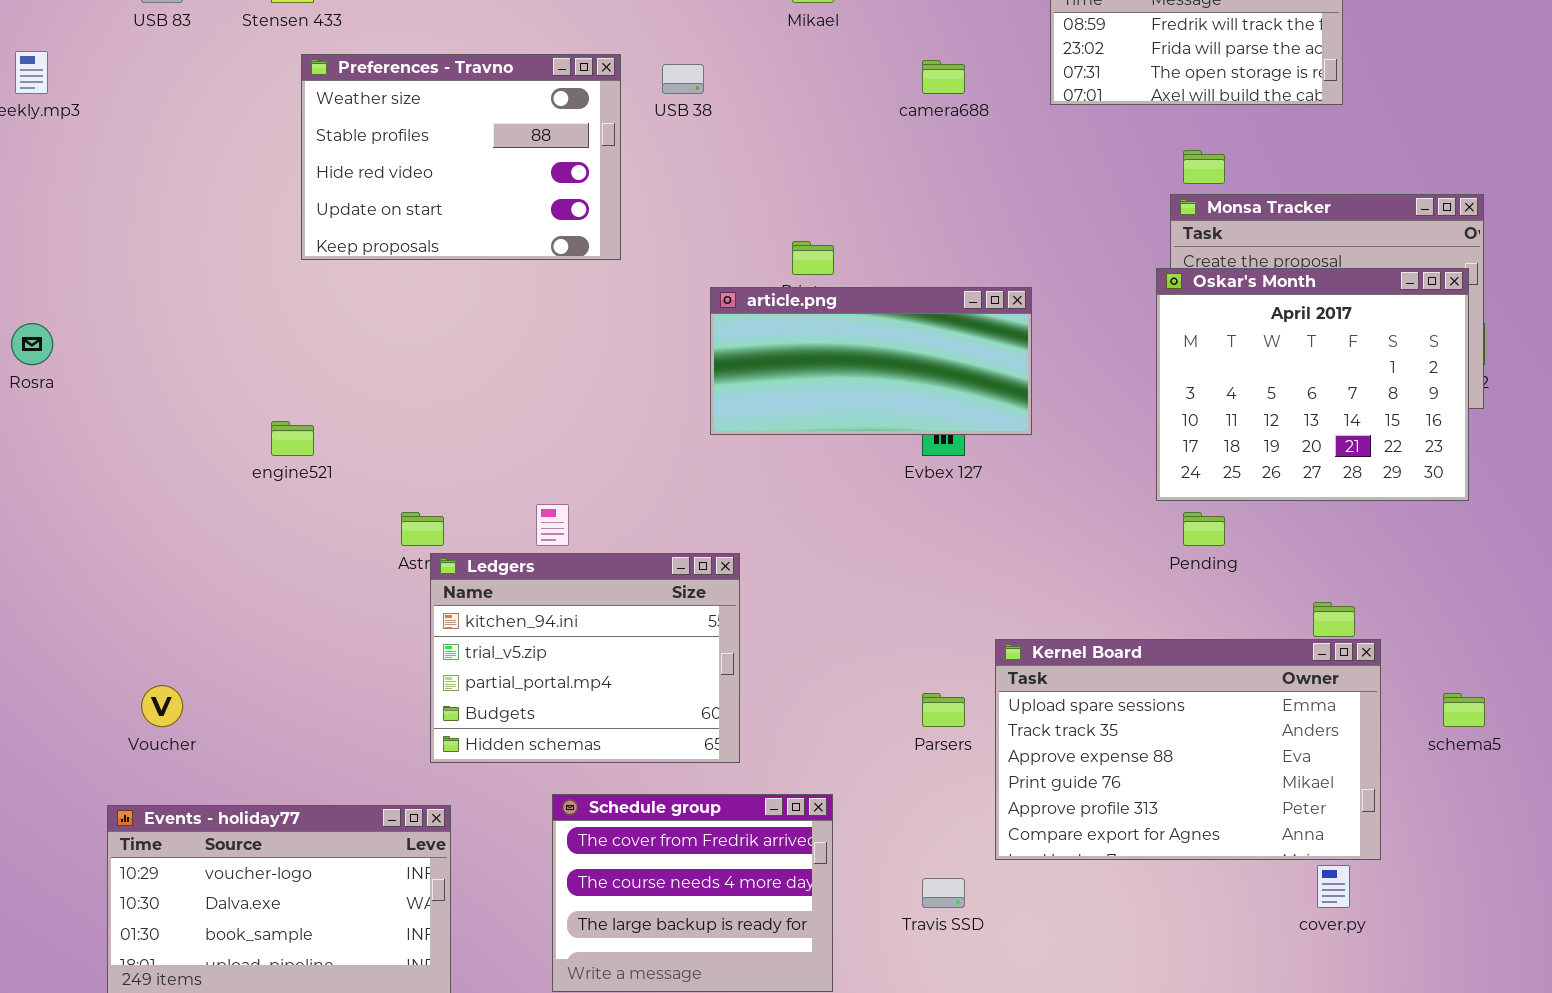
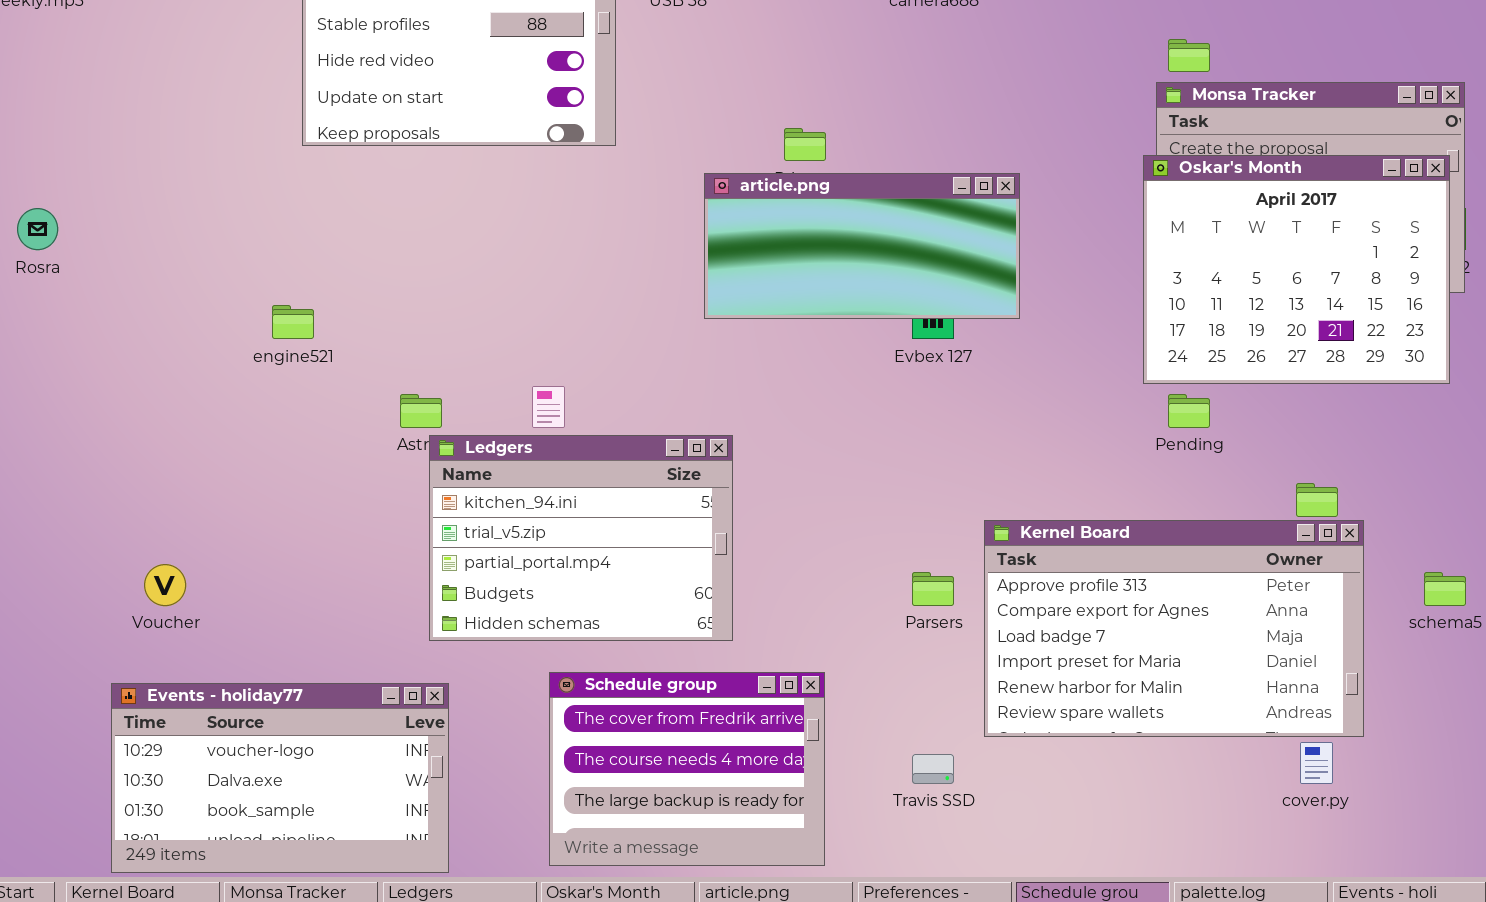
Kernel Board: [995,639,1381,860] -> [984,520,1364,737], scrolled down 4 rows

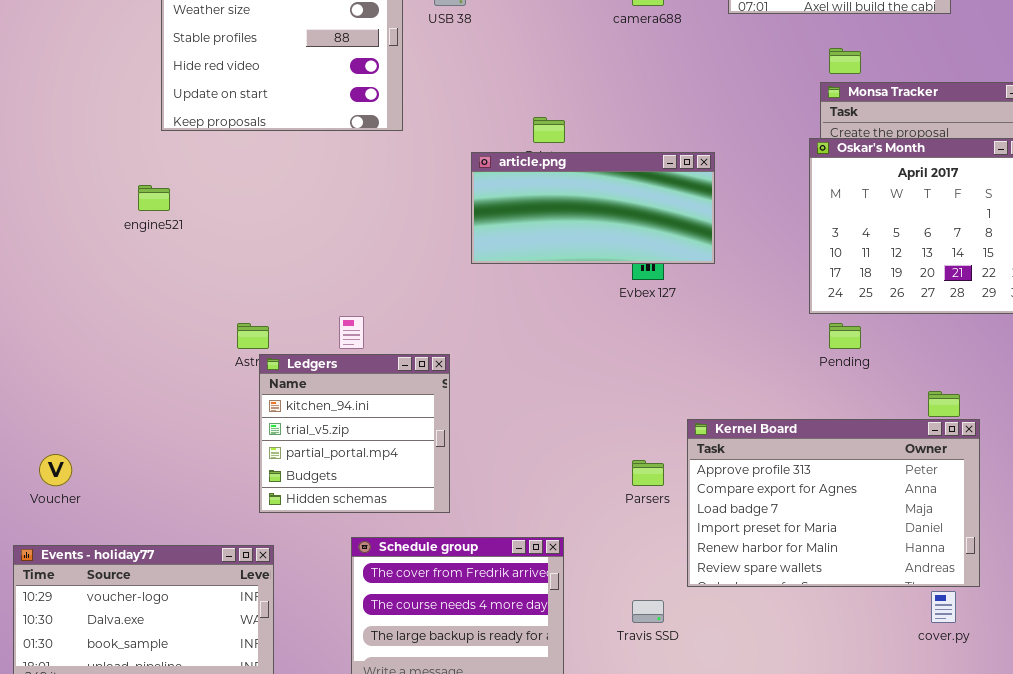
engine521: [272,305,314,339] -> [138,185,170,211], moved
Ledgers: [429,435,733,641] -> [259,354,450,513], resized

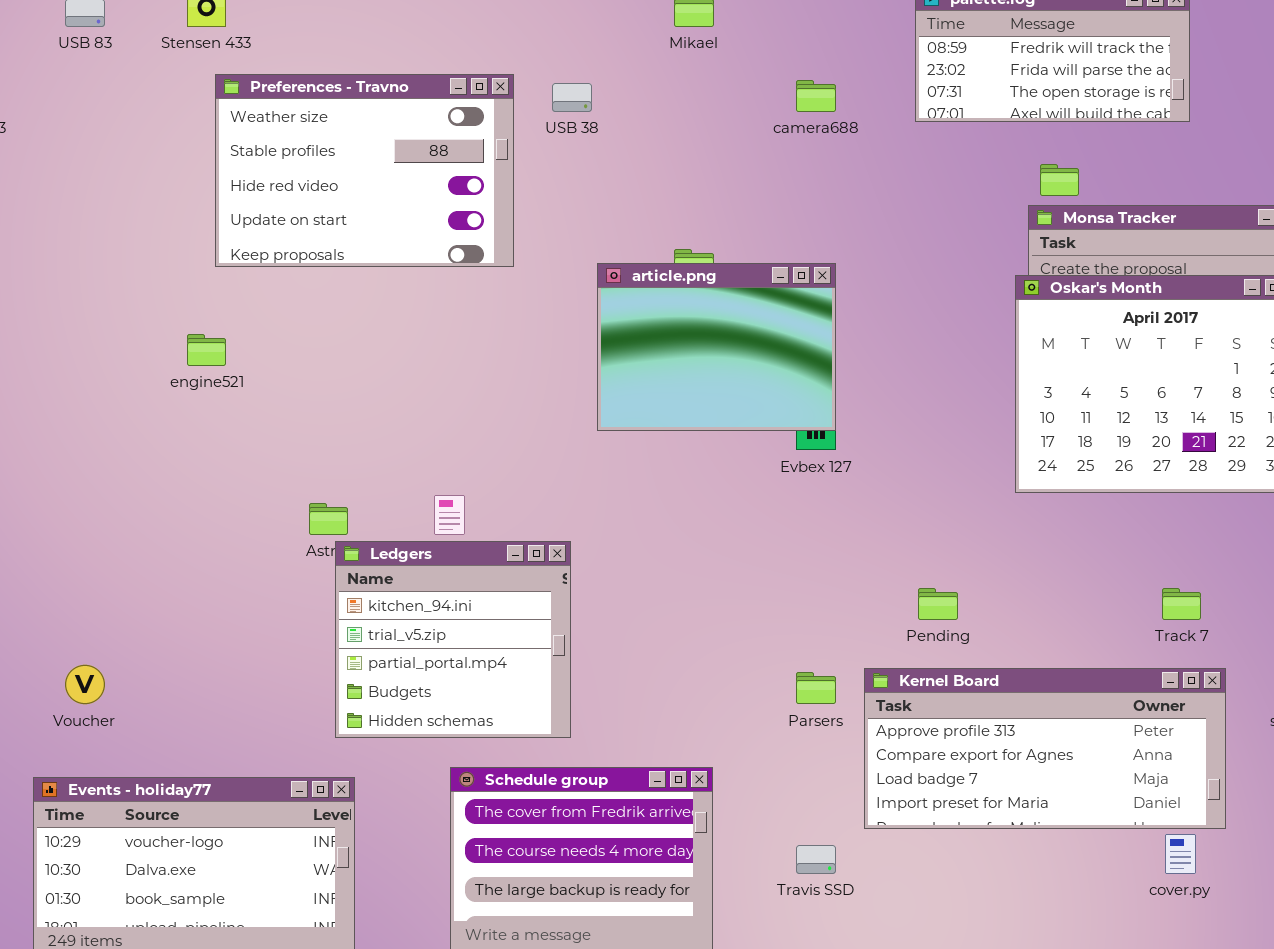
article.png: [471,152,715,264] -> [597,263,836,431], resized
Pending: [829,323,861,349] -> [918,588,958,620], moved
Kernel Board: [687,419,980,587] -> [864,668,1226,829], resized

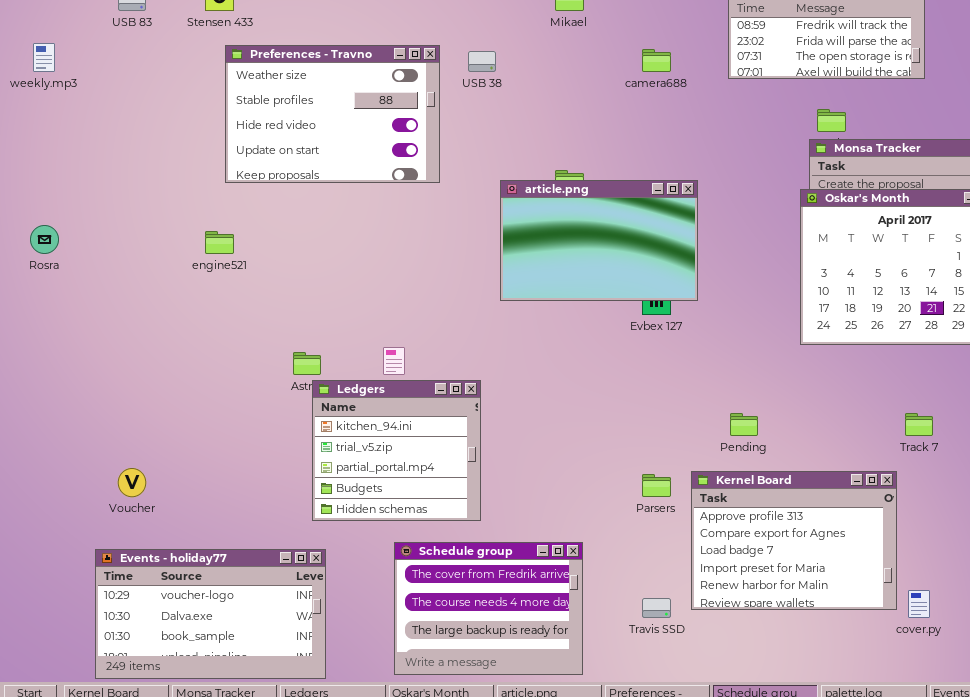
article.png: [597,263,836,431] -> [500,180,698,301], resized
Kernel Board: [864,668,1226,829] -> [691,471,897,610], resized

